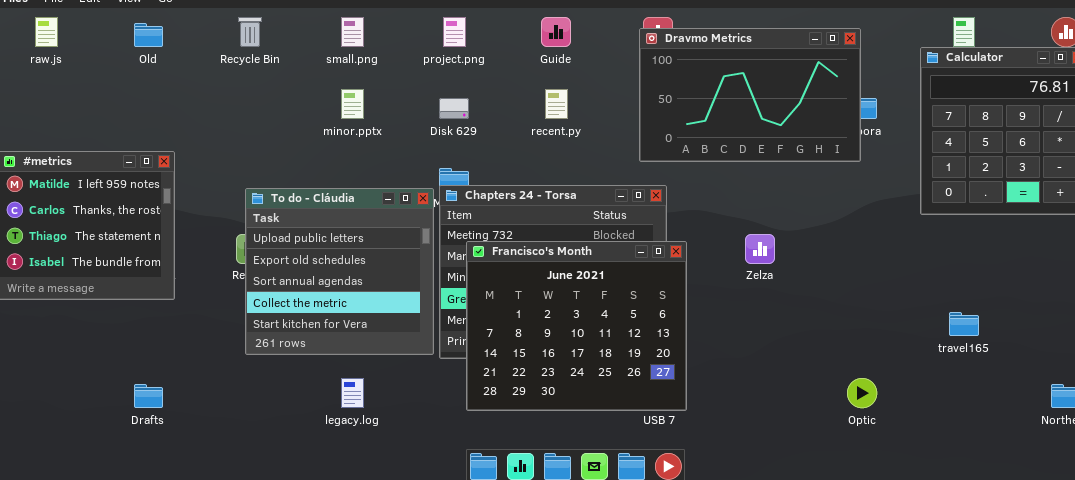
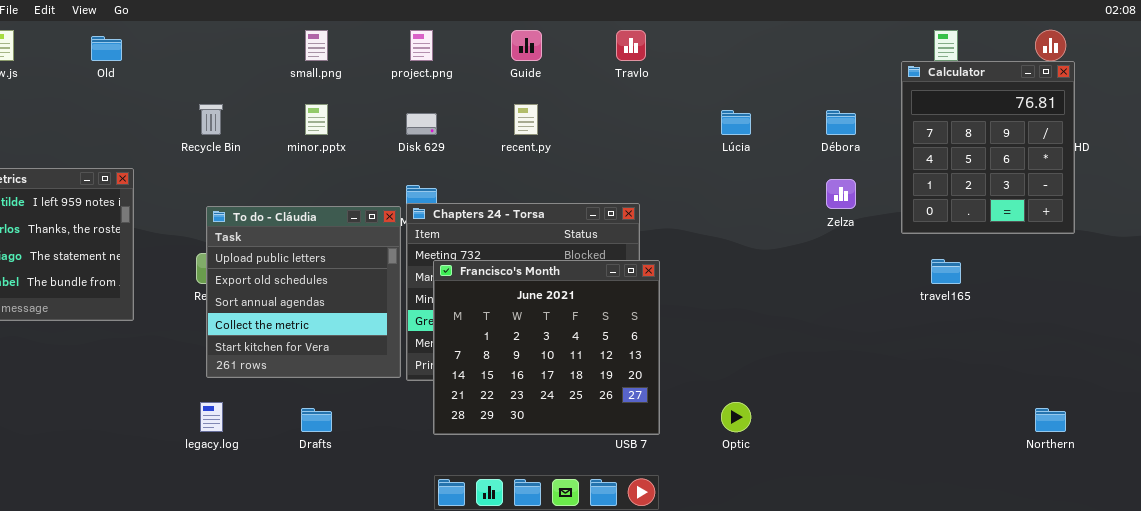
Recycle Bin: [238,17,262,47] -> [199,104,223,135], moved
Dravmo Metrics: [639,28,861,162] -> none, closed
Zelza: [745,234,775,264] -> [826,179,856,209], moved
travel165: [949,312,979,336] -> [931,259,961,284], moved
legacy.log: [341,378,364,408] -> [200,402,223,432], moved
Optic: [847,378,877,408] -> [721,402,751,432], moved
Drafts: [134,384,163,408] -> [301,408,332,432], moved

